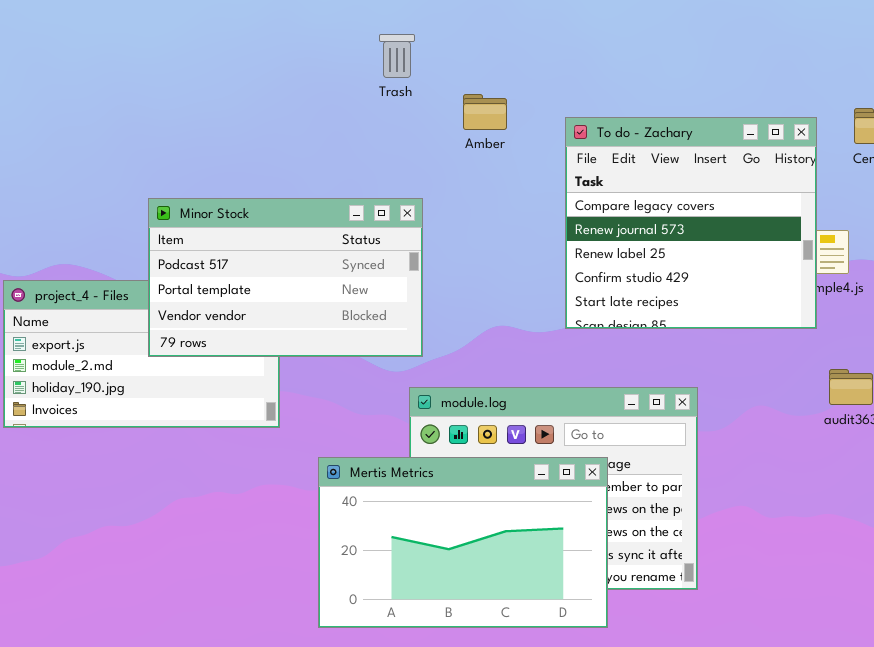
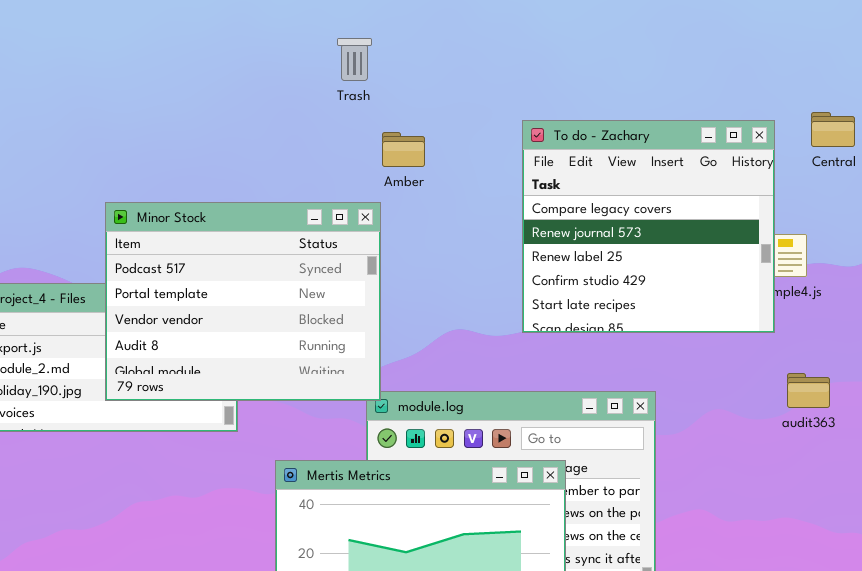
Amber: [463,94,507,130] -> [382,132,425,167], moved
Minor Stock: [148,198,423,357] -> [105,202,381,401], resized

